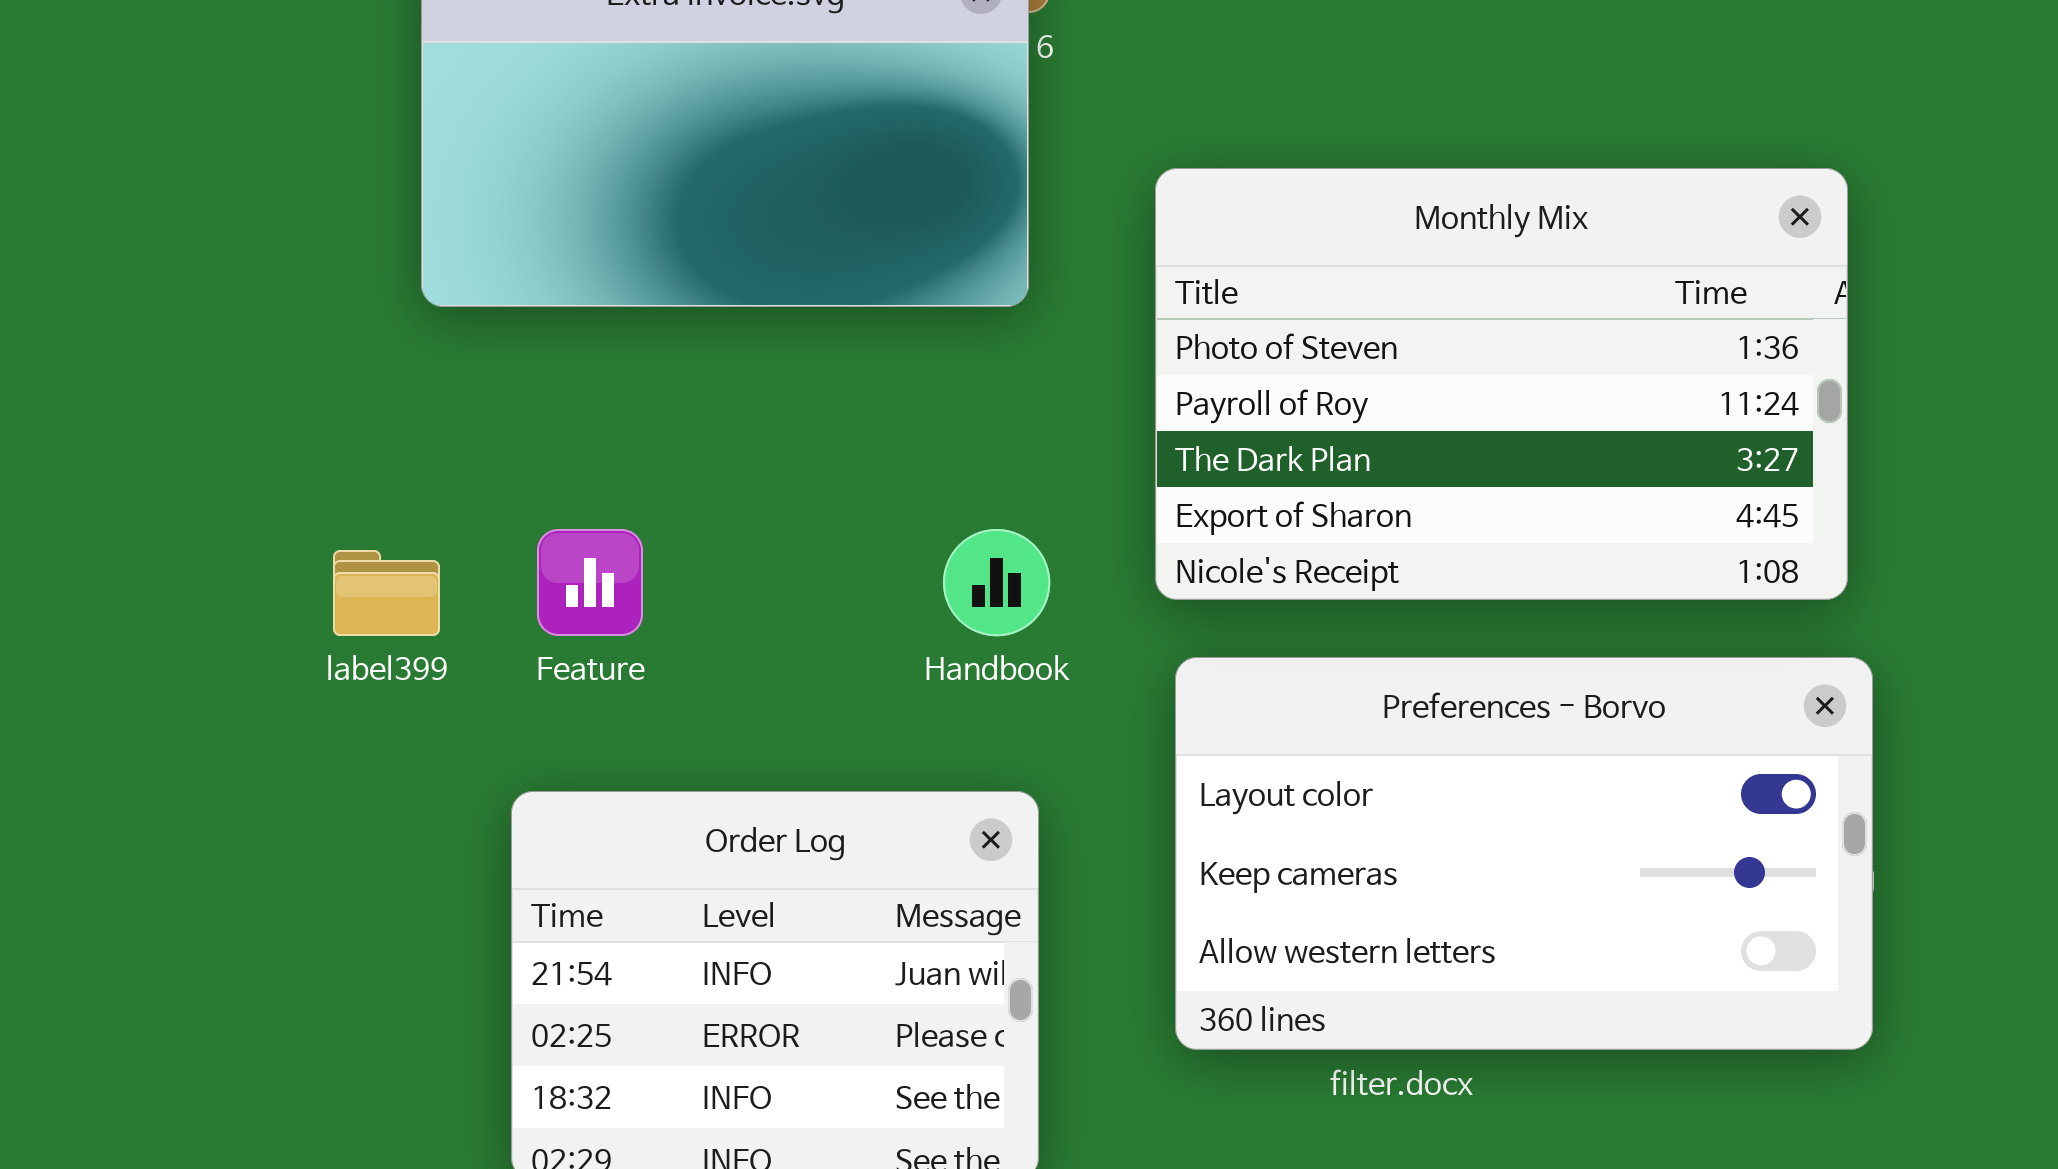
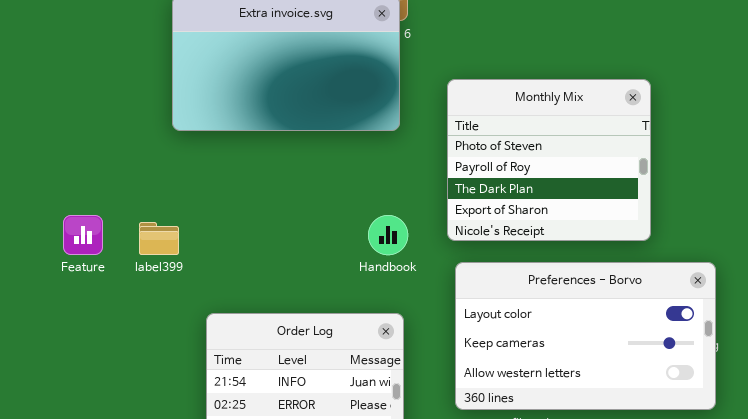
Monthly Mix: [1155,168,1848,600] -> [447,79,651,241], resized
Feature: [537,529,643,636] -> [63,215,103,255], moved

